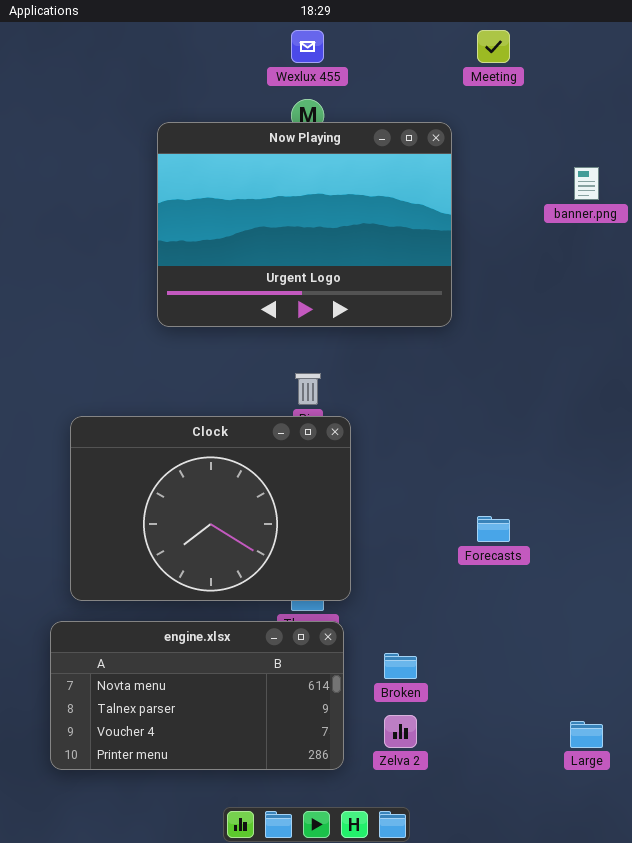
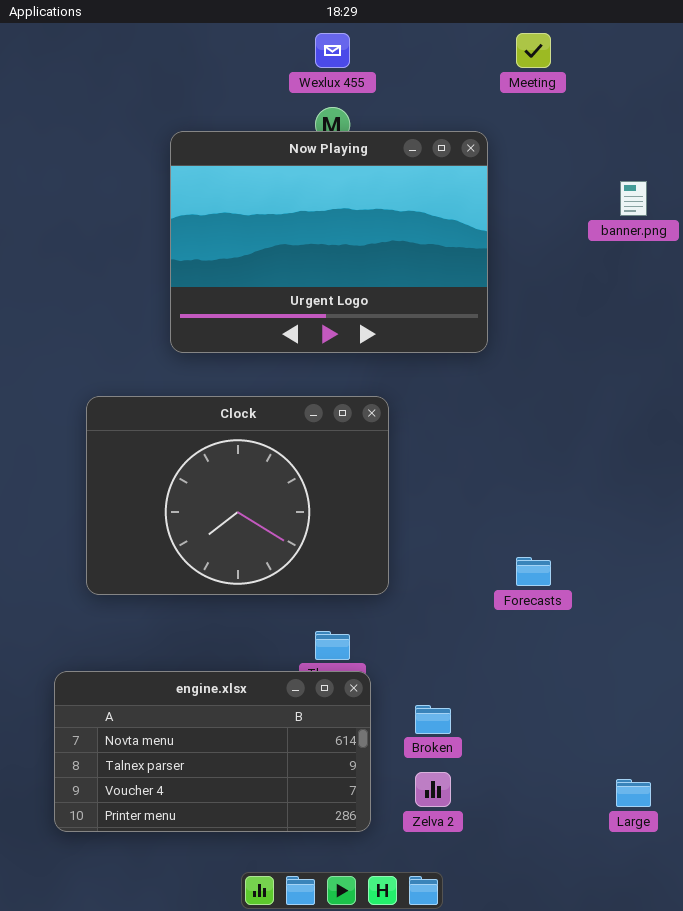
Clock: [70,416,351,601] -> [86,396,389,595], moved

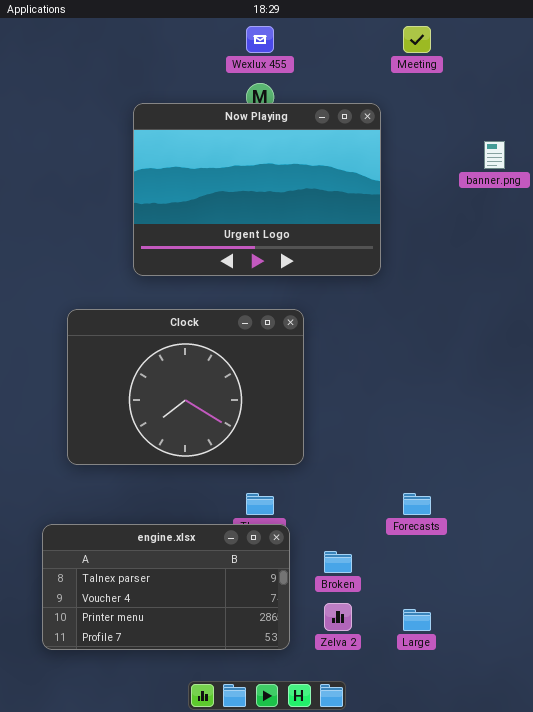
Forecasts: [516,557,551,586] -> [403,493,431,515], moved
engine.xlsx: [54,671,371,832] -> [42,524,290,650], scrolled down 1 row
Large: [616,779,651,807] -> [403,609,431,631], moved

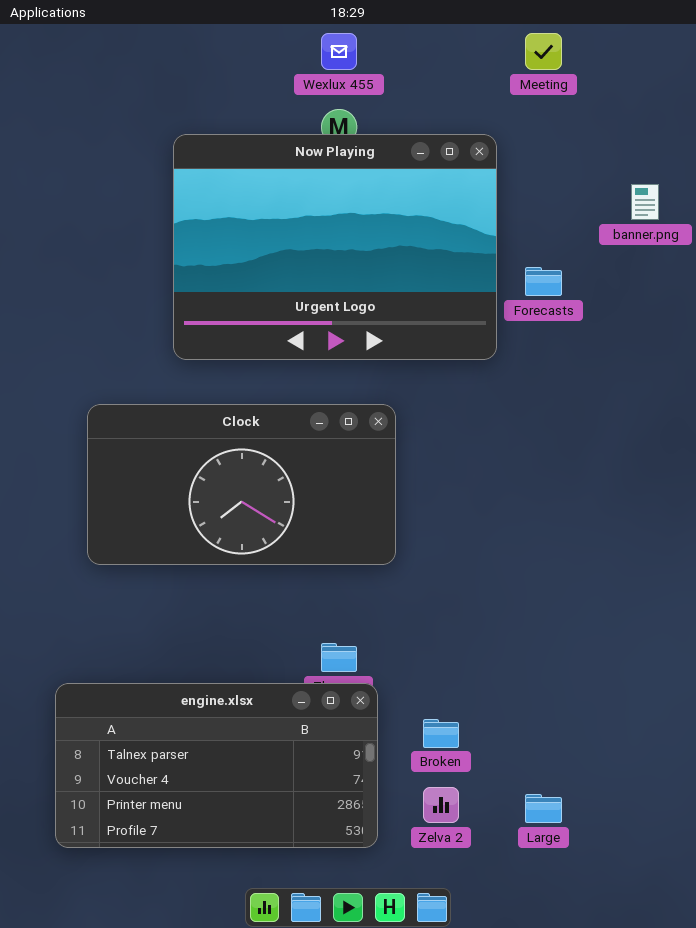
Clock: [67,309,304,465] -> [87,404,396,565], resized
Forecasts: [403,493,431,515] -> [525,267,562,296], moved

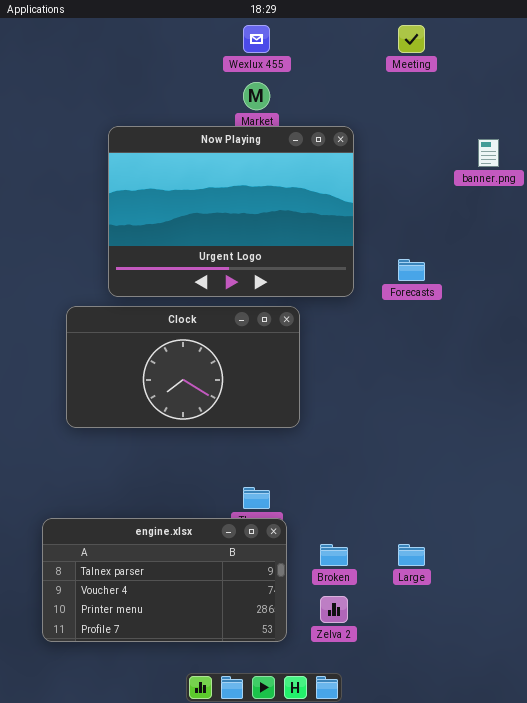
Now Playing: [173,134,497,360] -> [108,126,354,297], moved
Forecasts: [525,267,562,296] -> [398,259,425,281], moved
Large: [525,794,562,823] -> [398,544,425,566], moved

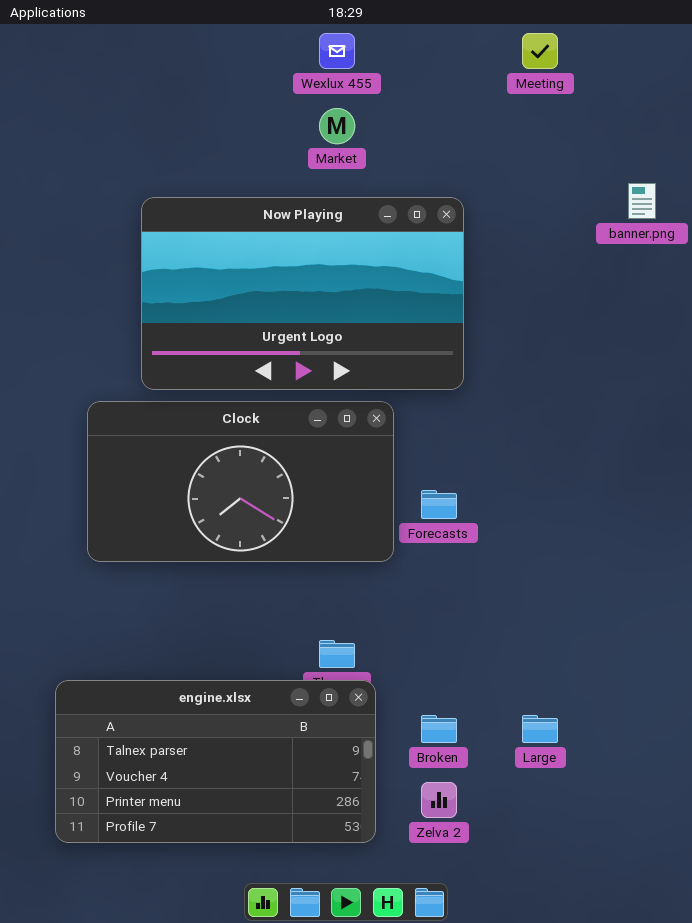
Now Playing: [108,126,354,297] -> [141,197,464,390], resized
Forecasts: [398,259,425,281] -> [421,490,457,519], moved

